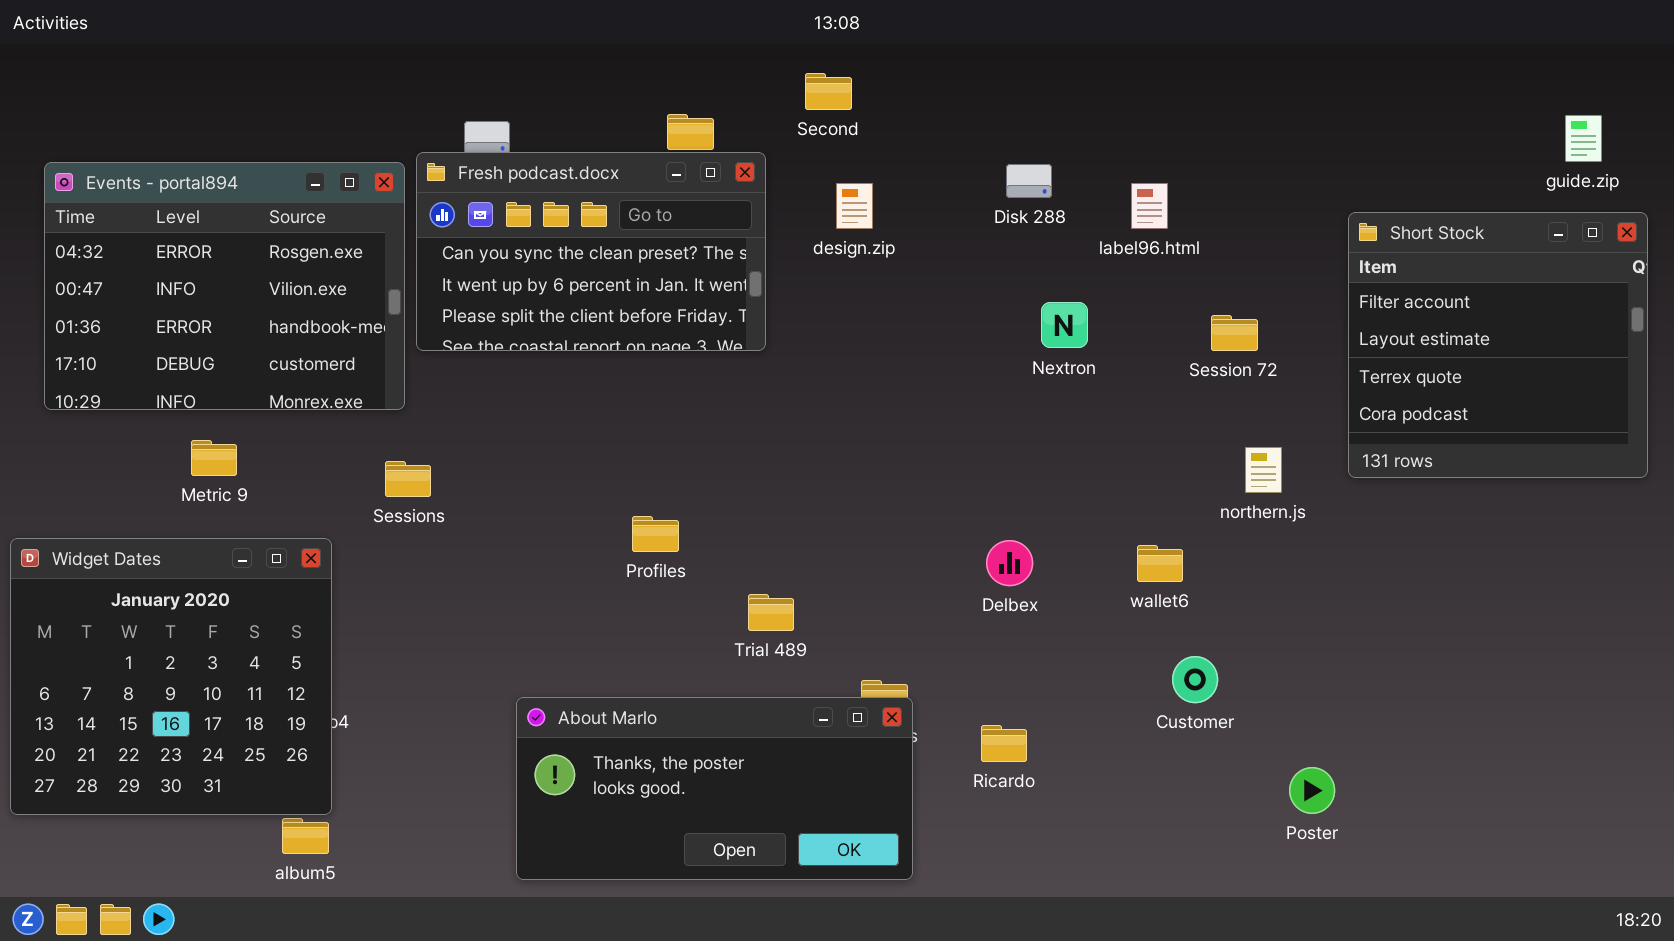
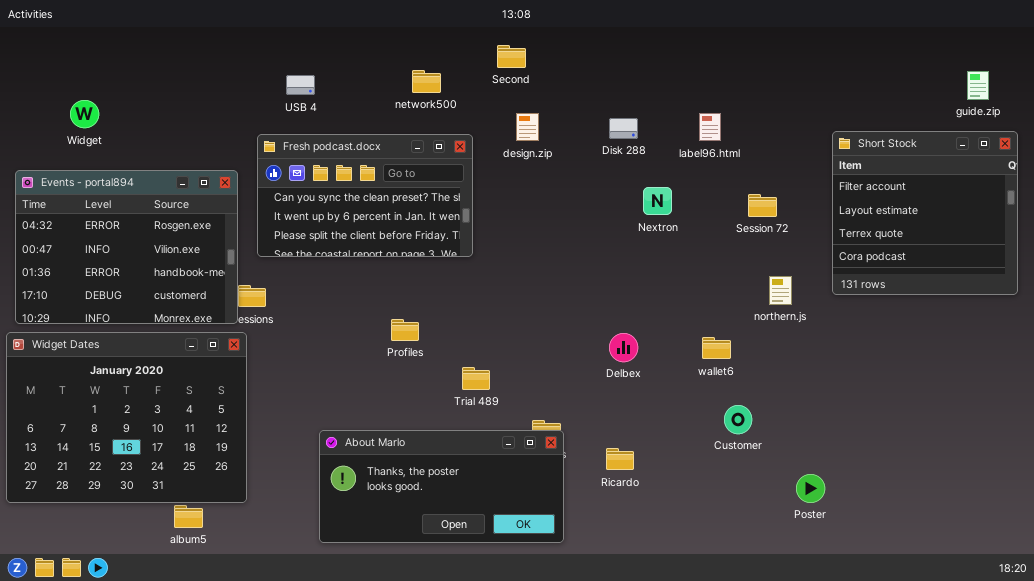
Fresh podcast.docx: [416,152,766,351] -> [257,134,473,257], moved
Events - portal894: [44,162,405,410] -> [15,170,238,324], moved
Disk 288: [1006,164,1052,198] -> [609,118,638,139], moved
Widget Dates: [10,538,332,815] -> [6,332,247,503], resized

